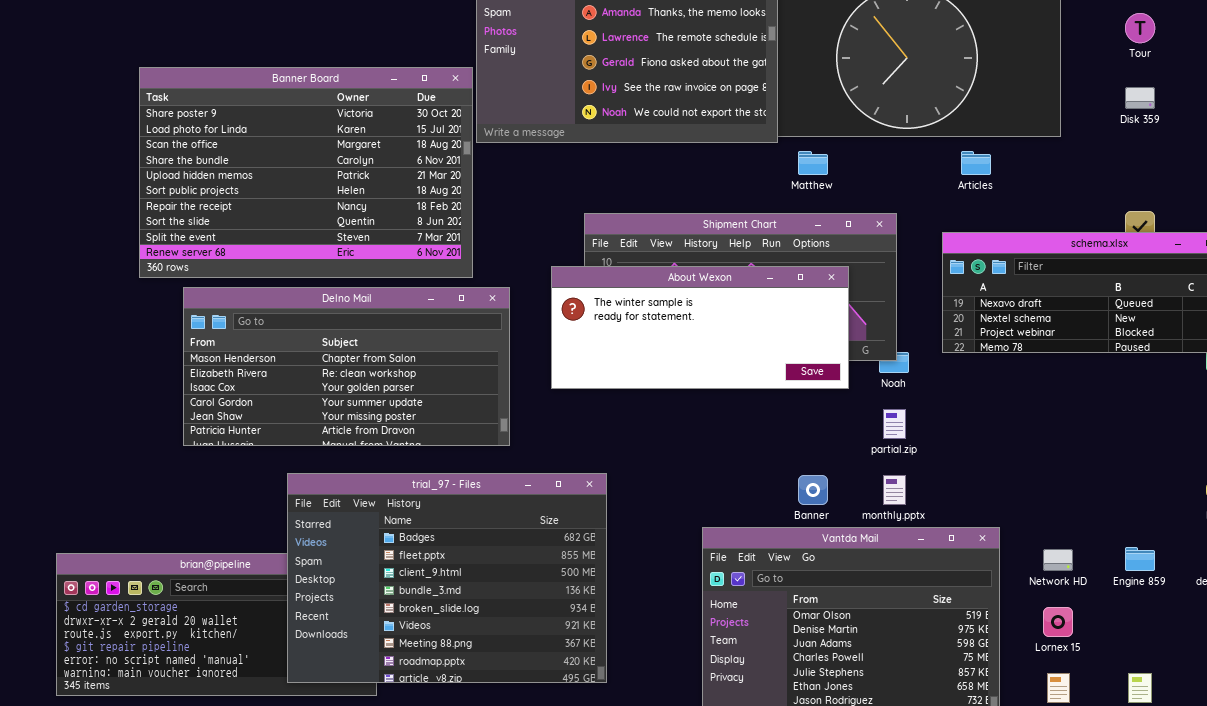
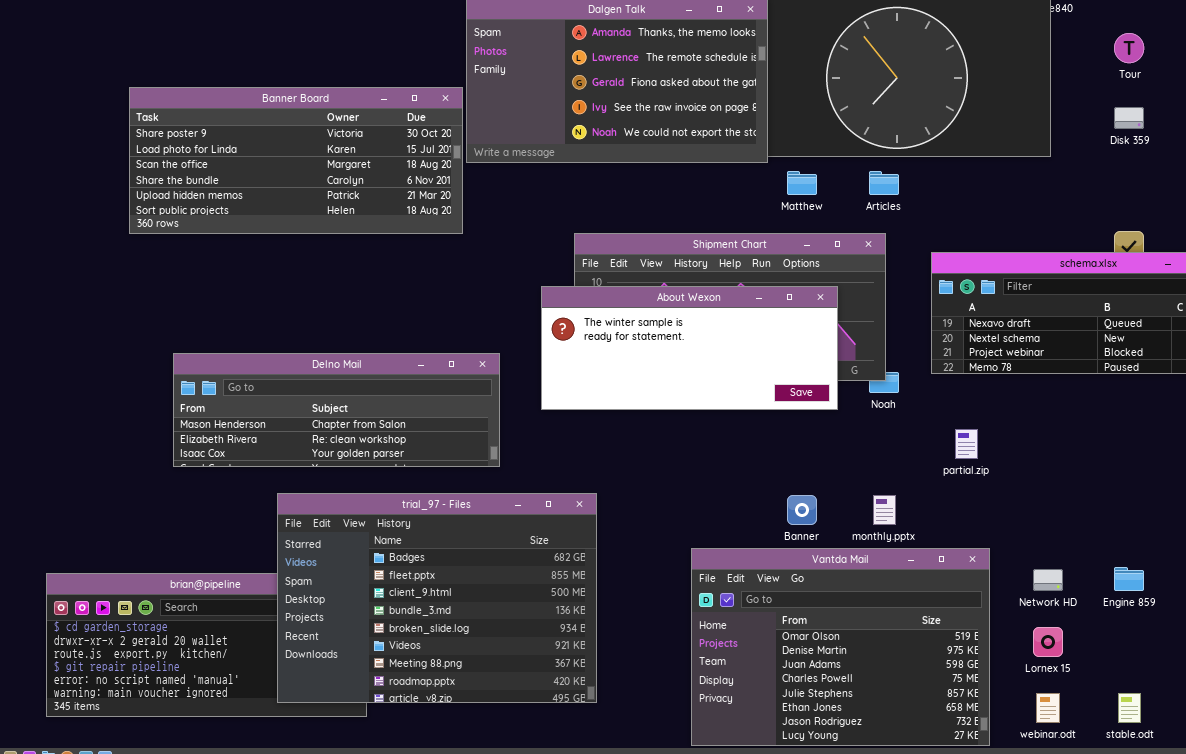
Banner Board: [139,67,473,278] -> [129,87,463,234], resized
Articles: [961,151,991,175] -> [869,171,899,195], moved
Delno Mail: [183,287,510,446] -> [173,353,500,467], resized
partial.zip: [883,409,906,439] -> [955,429,978,459], moved

